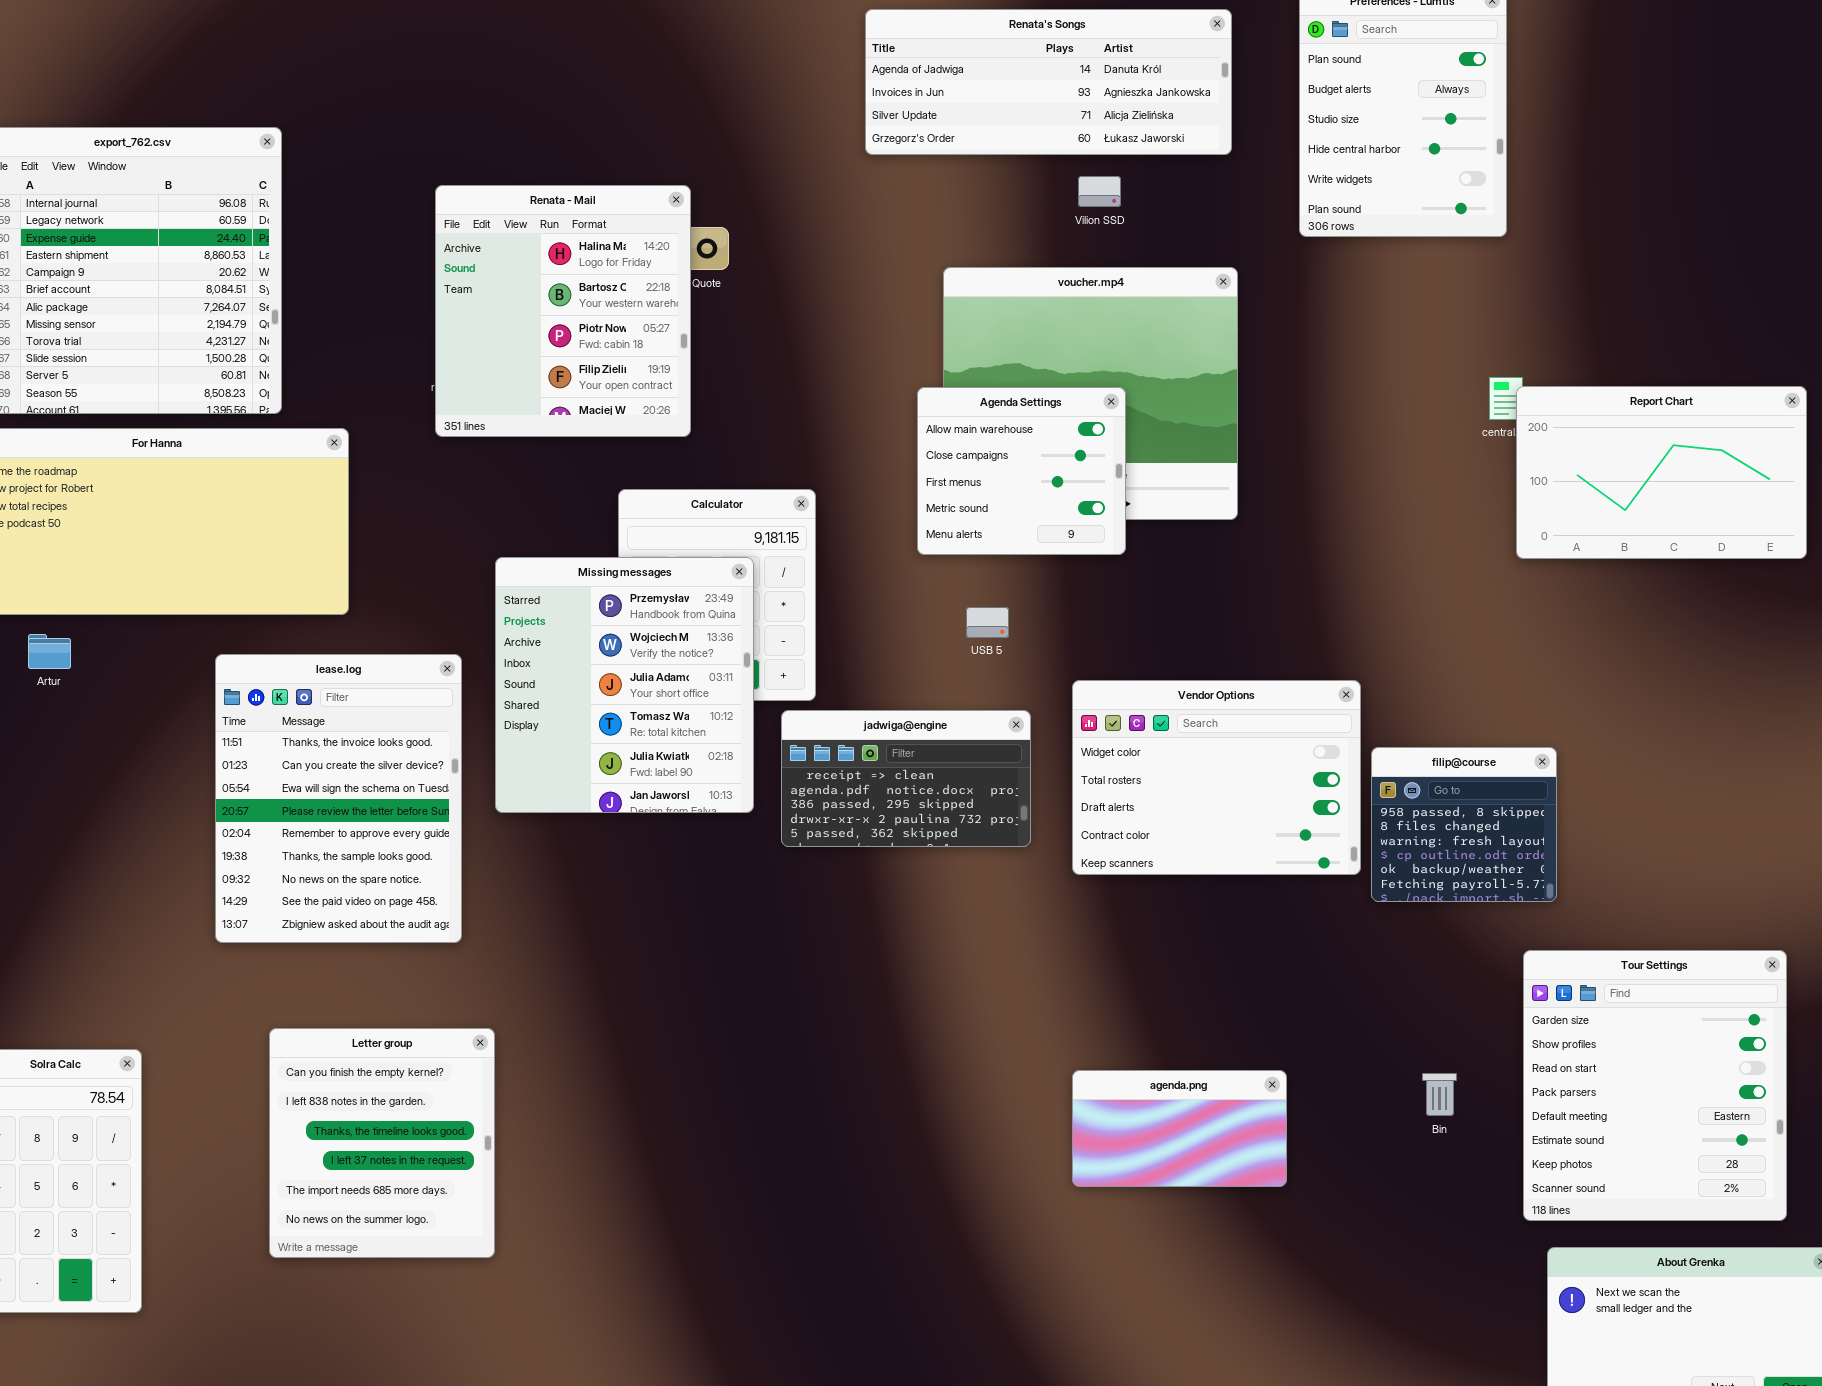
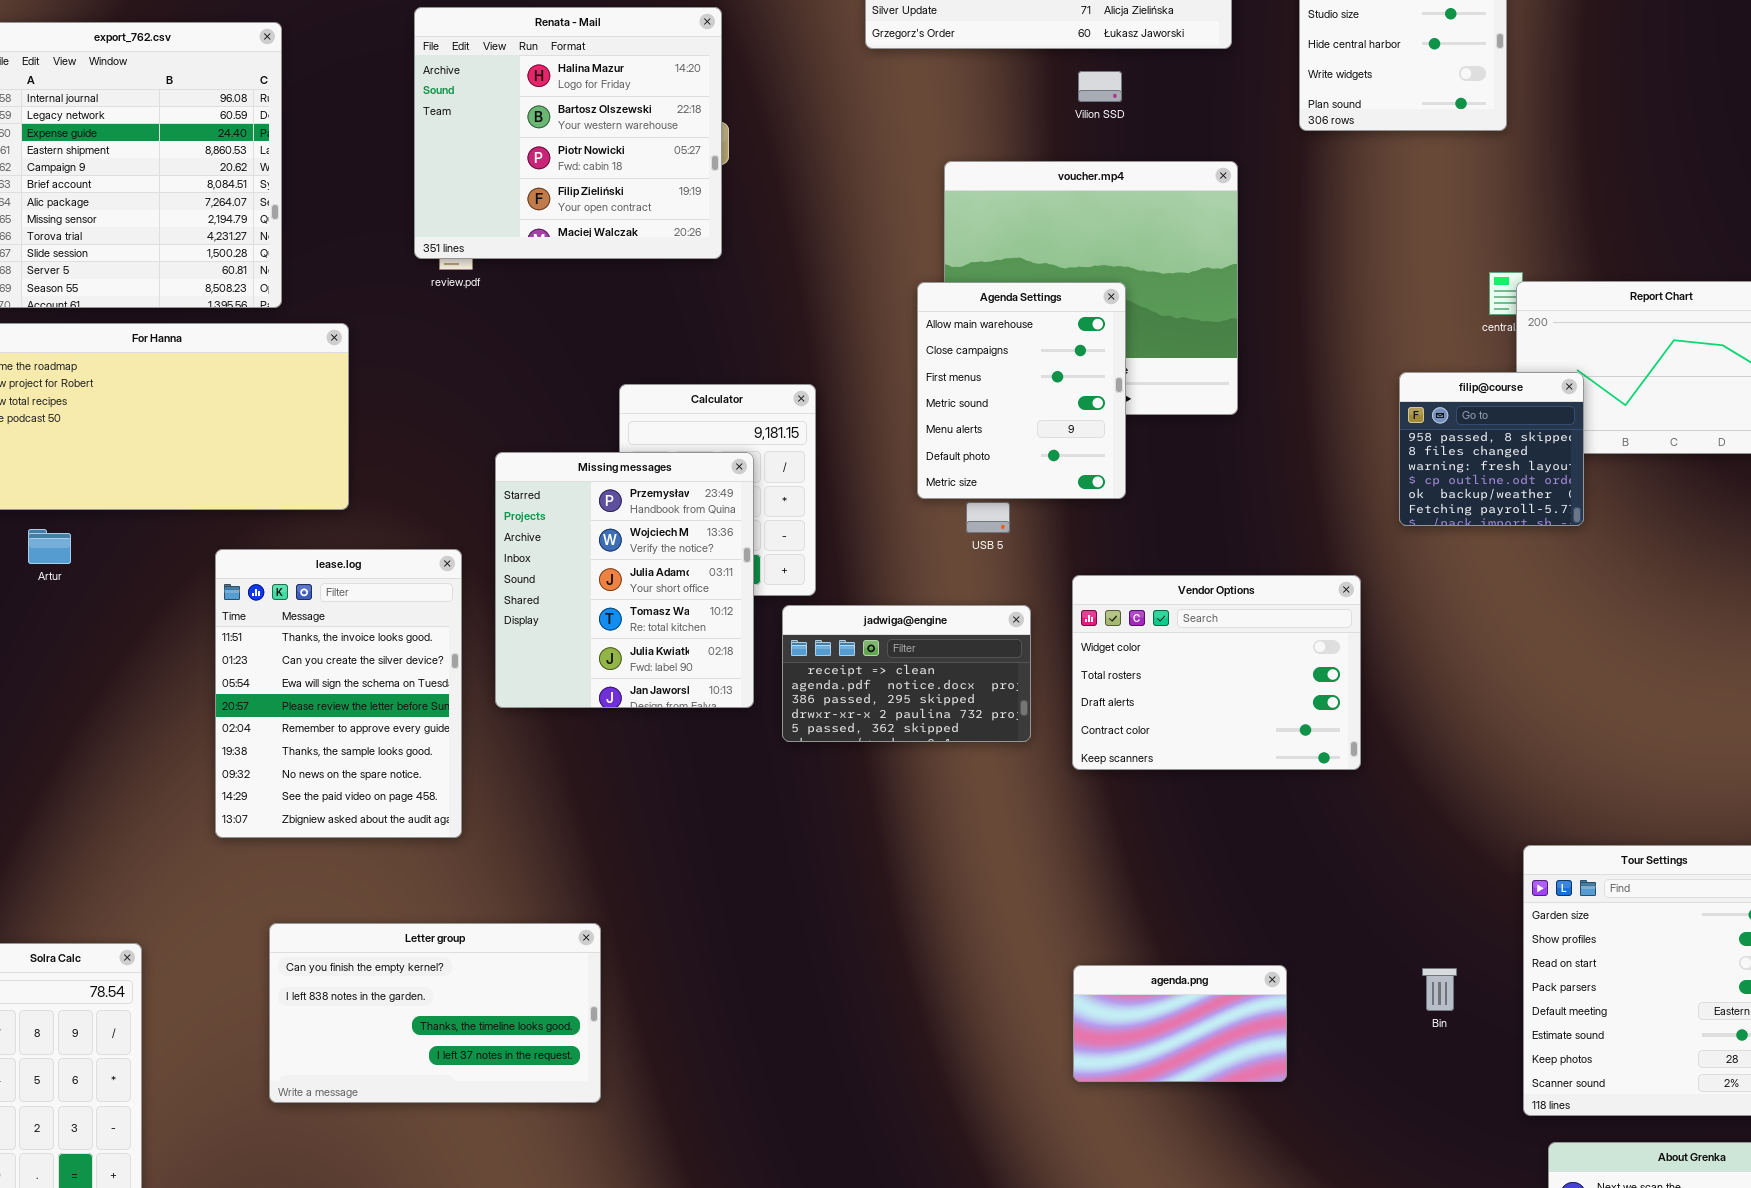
Renata - Mail: [435,185,691,437] -> [414,7,722,259], moved, resized
Agenda Settings: [917,387,1126,555] -> [917,282,1126,499], resized
filip@course: [1371,747,1557,902] -> [1399,372,1584,526], moved
Letter group: [269,1028,495,1258] -> [269,923,601,1103], resized

